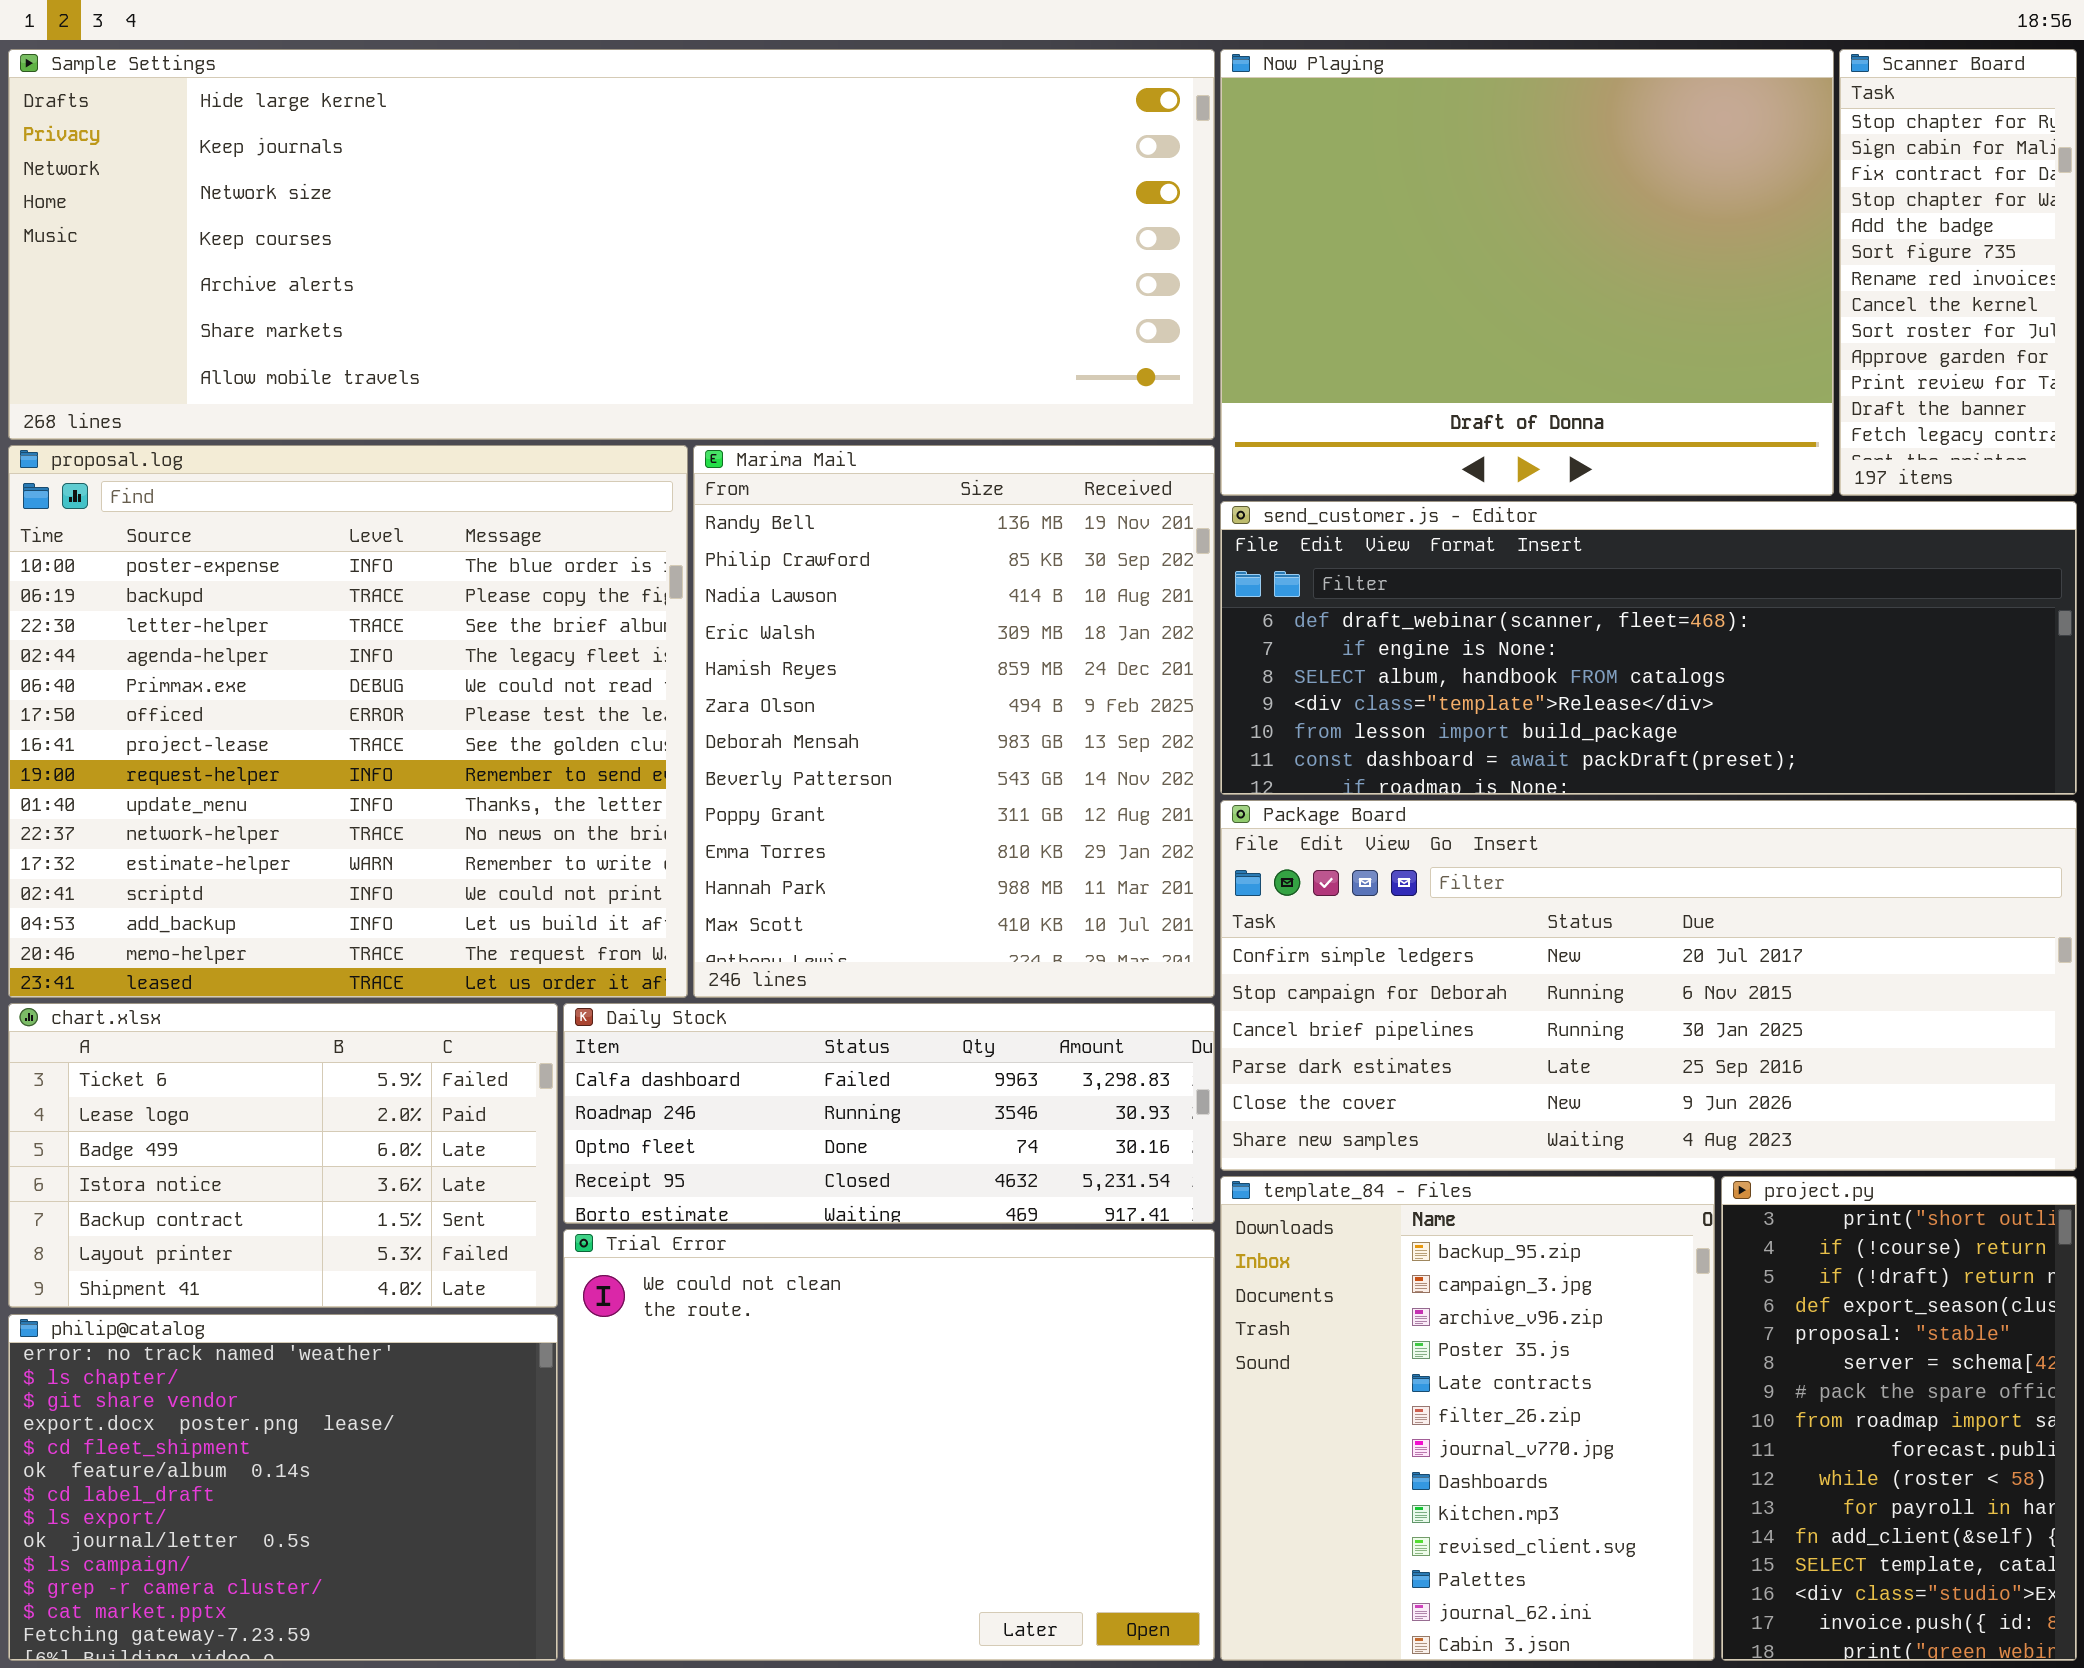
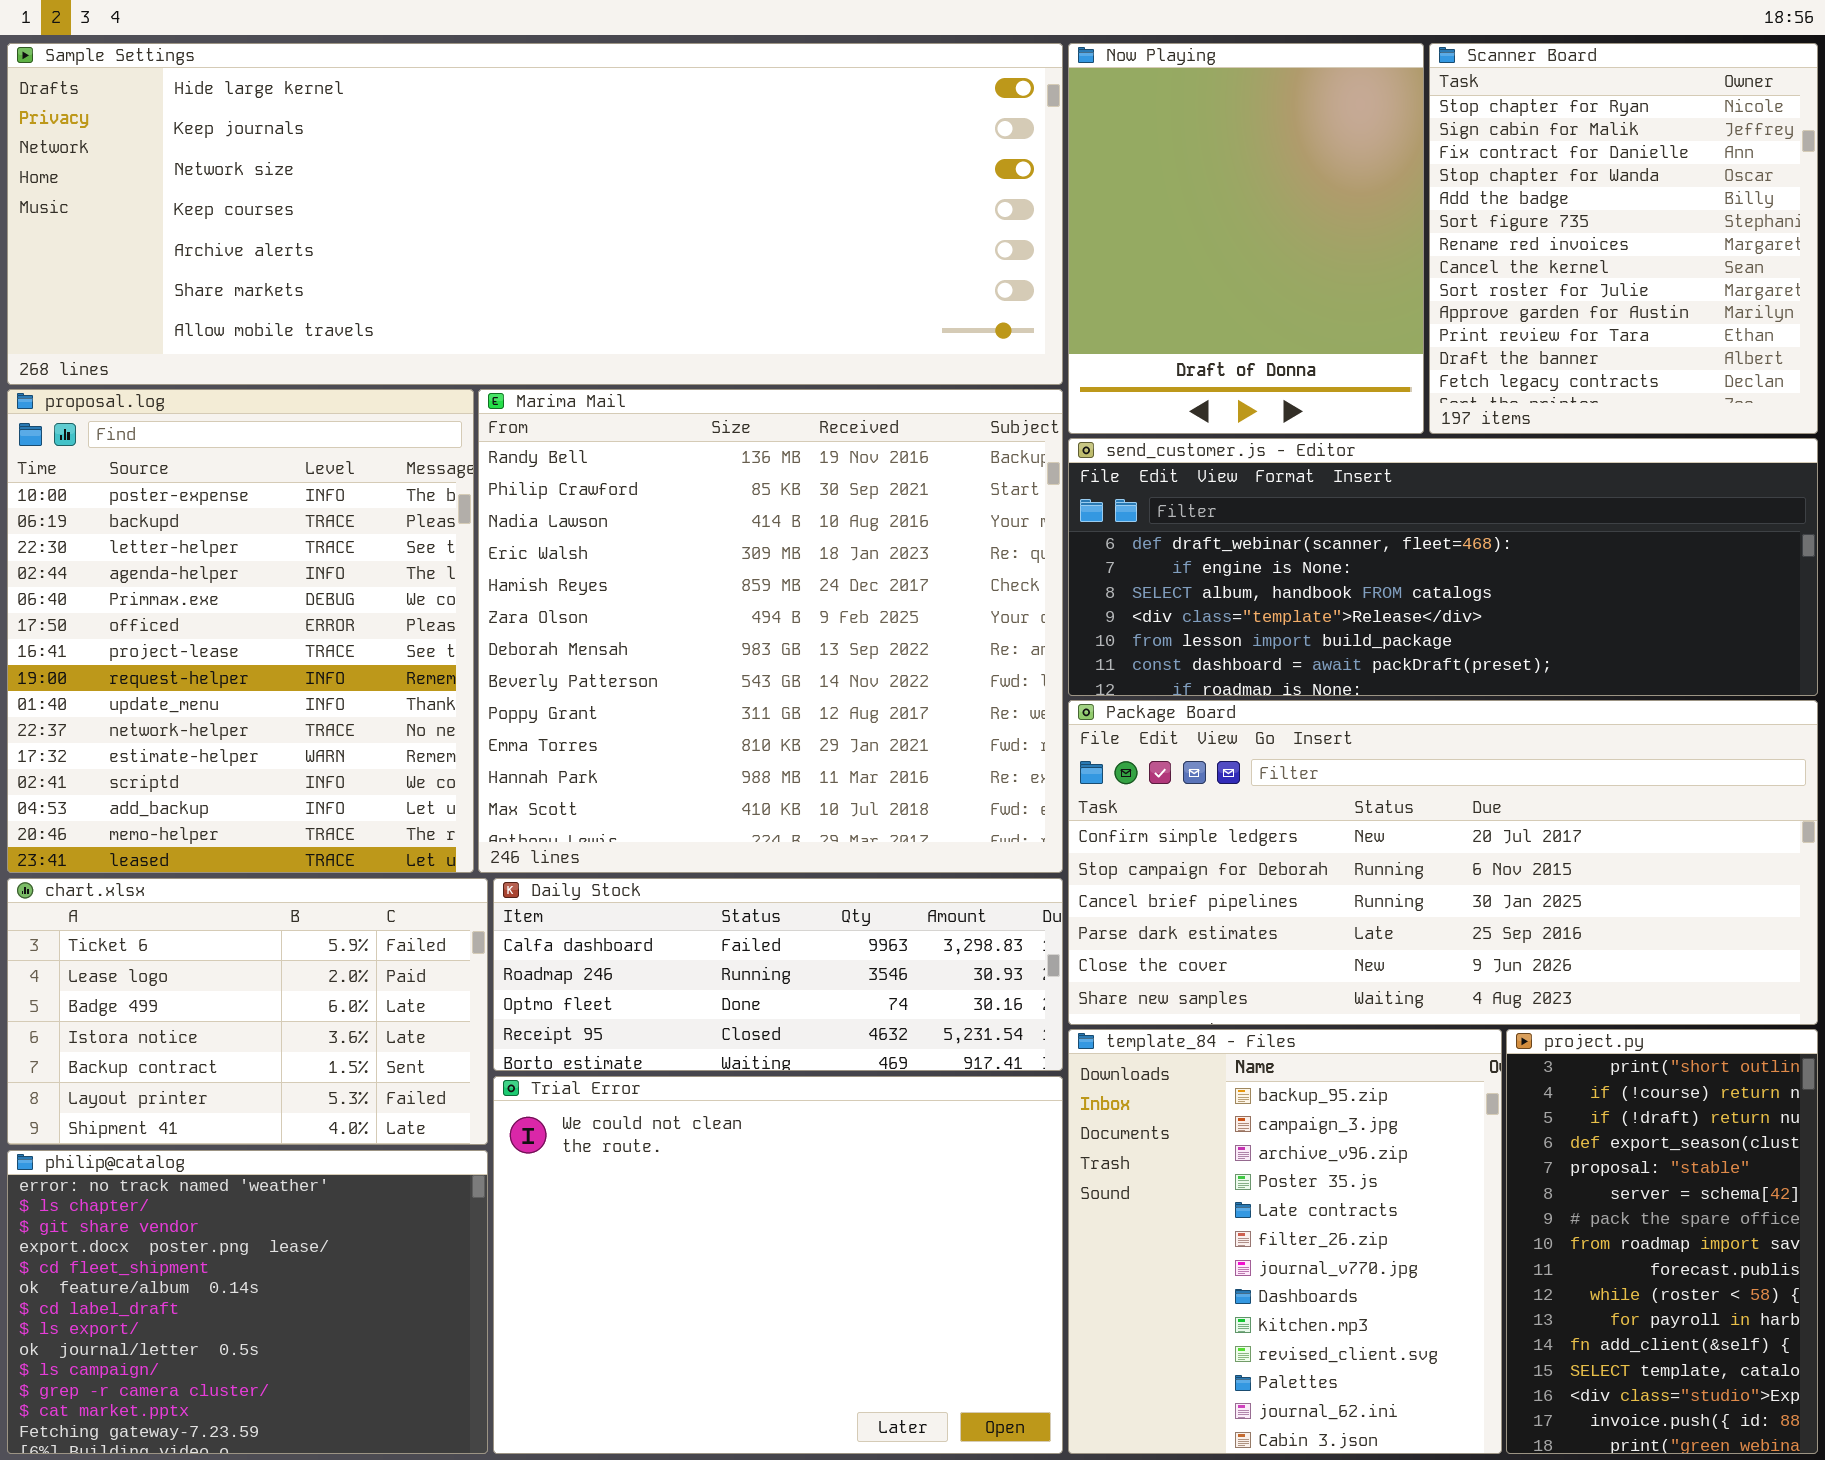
Now Playing: [1220,49,1834,496] -> [1068,43,1424,434], resized
Scanner Board: [1839,49,2077,496] -> [1429,43,1818,434], resized
proposal.log: [8,445,688,998] -> [7,389,474,873], resized
Marima Mail: [693,445,1215,998] -> [478,389,1063,873], resized

